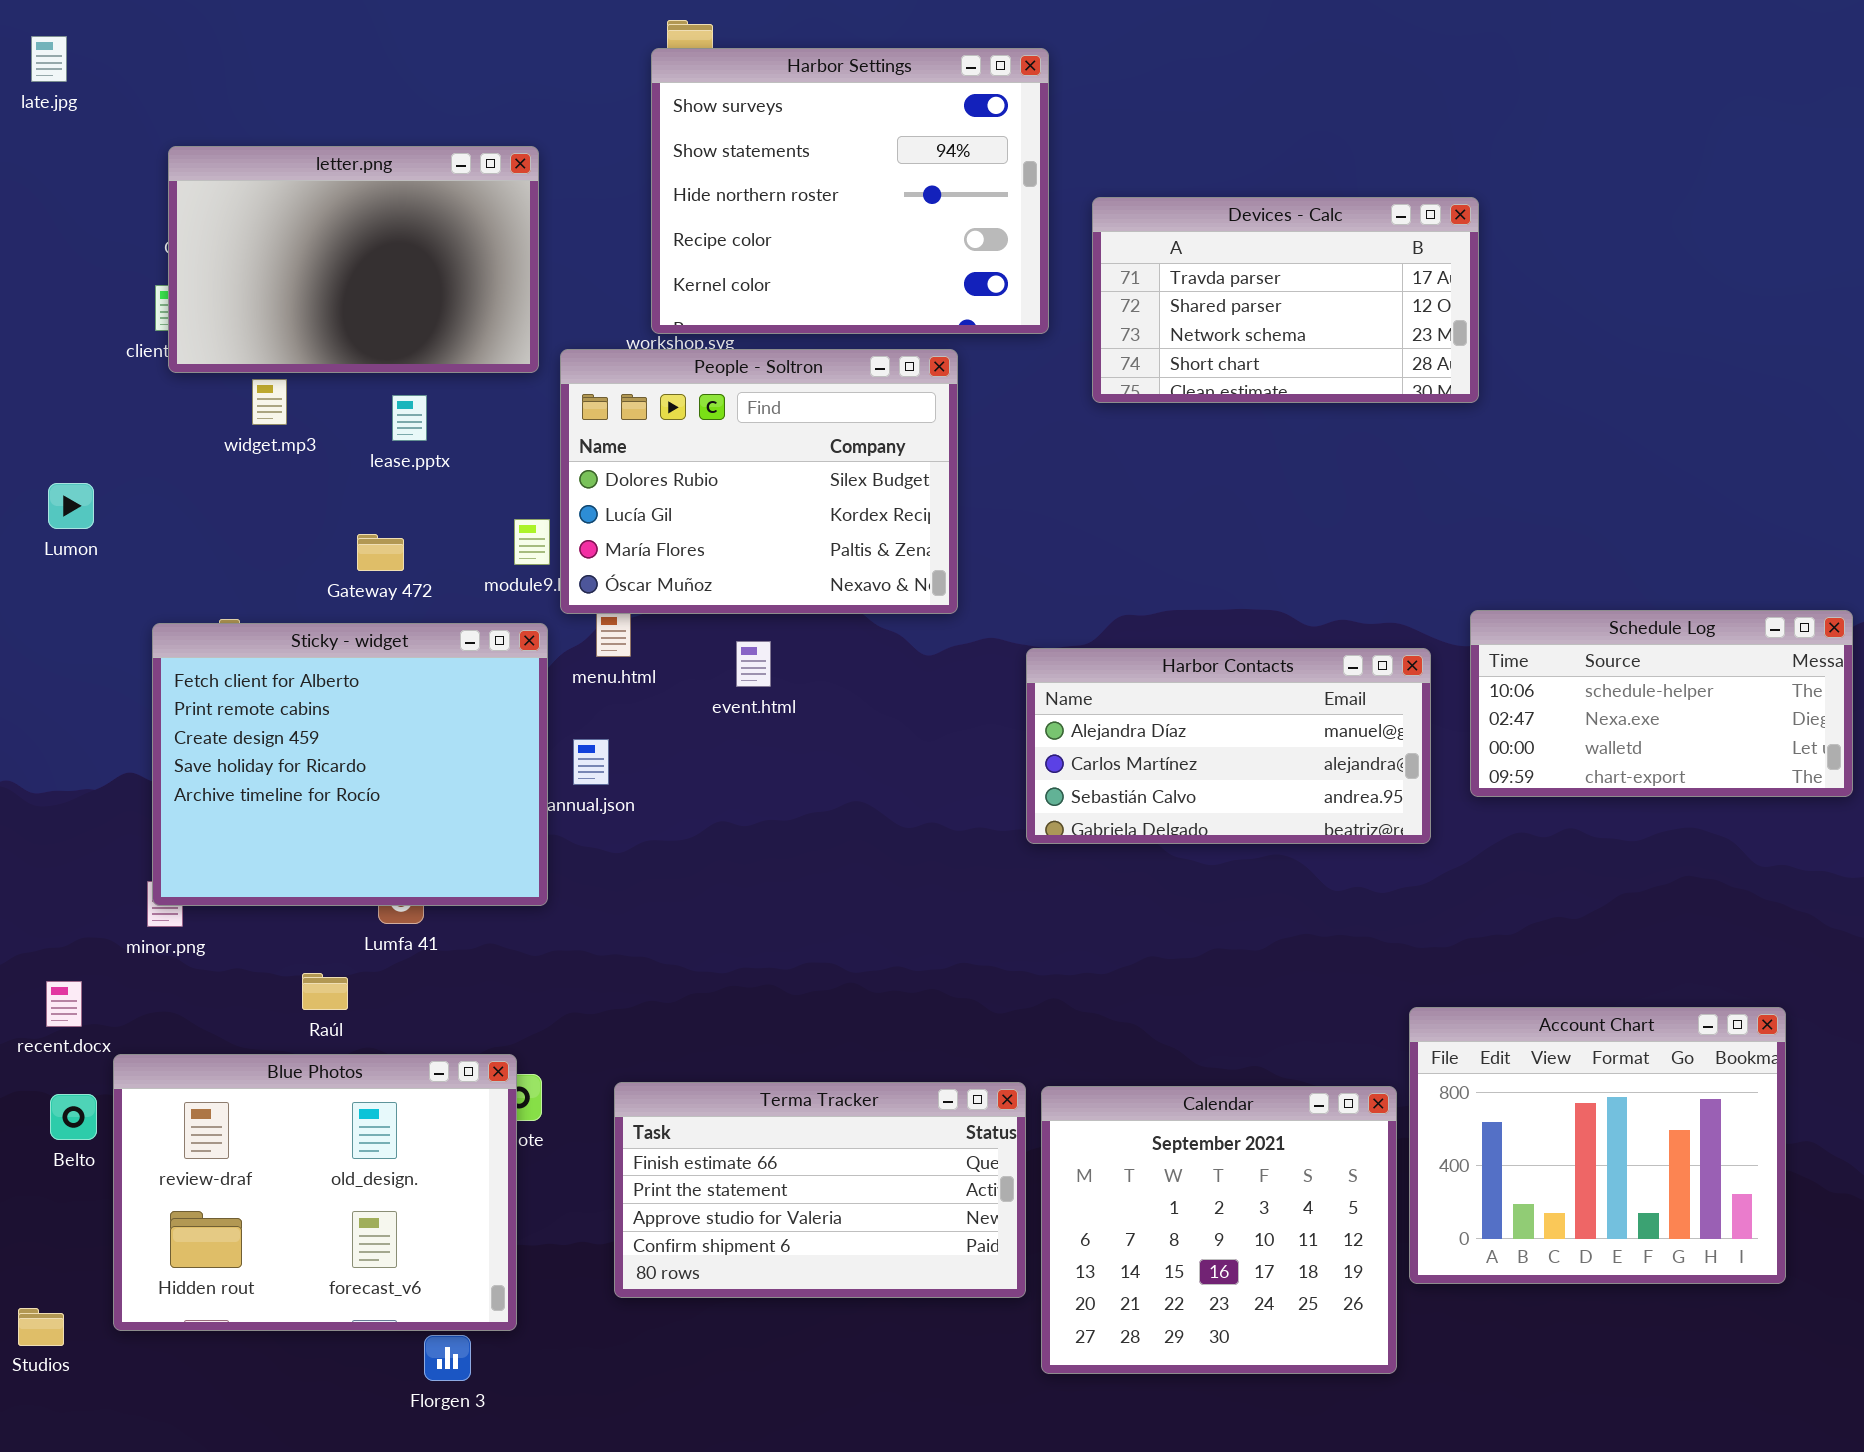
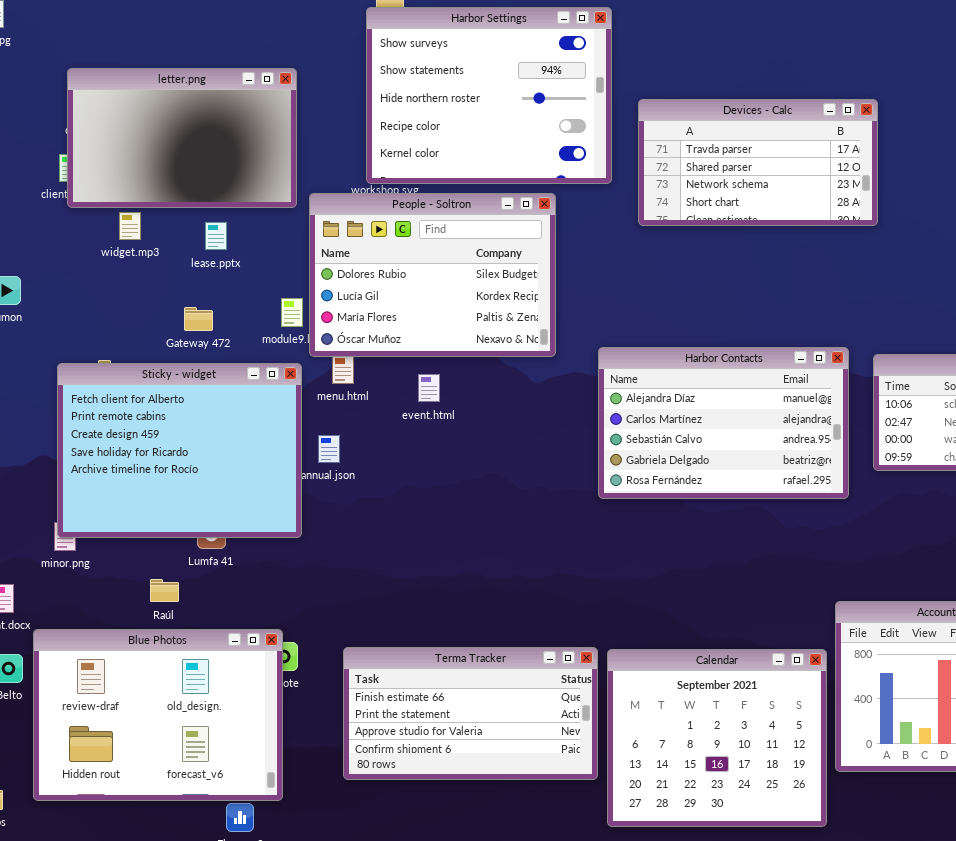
Harbor Contacts: [1026,648,1431,844] -> [598,347,849,499], resized

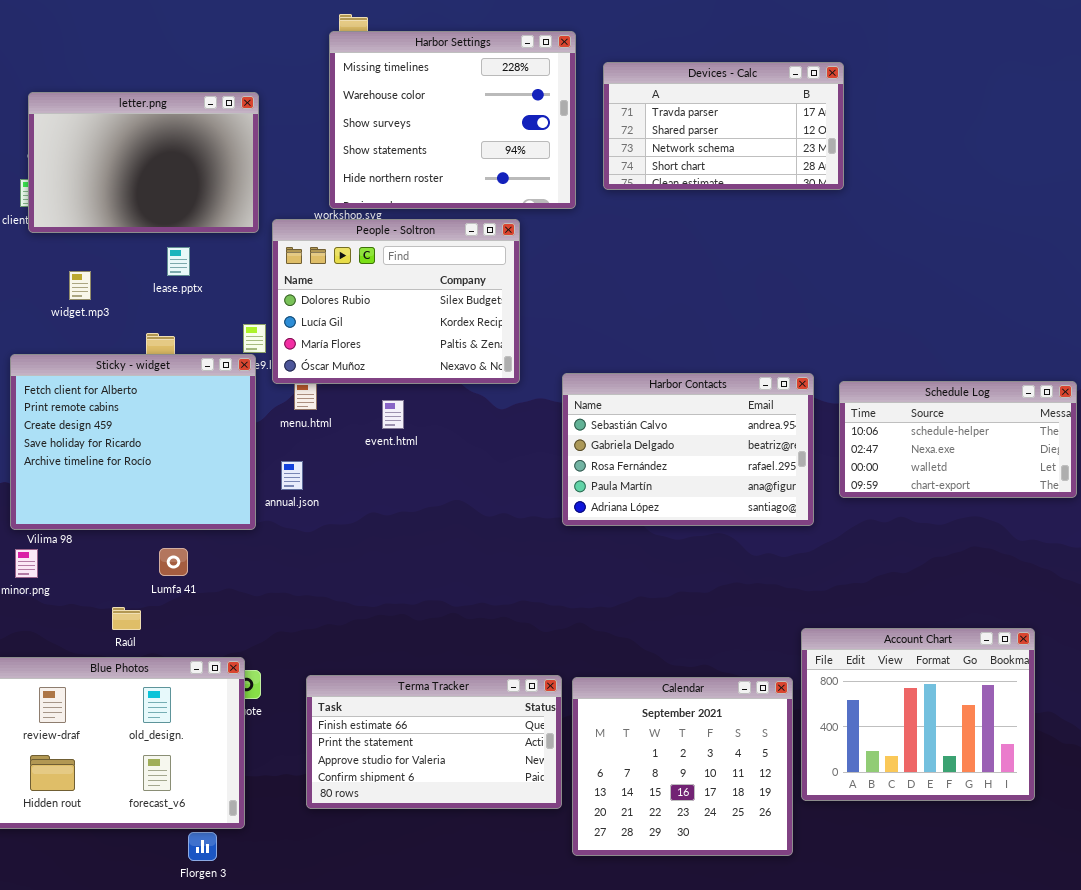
Harbor Settings: [366,7,612,184] -> [329,31,576,209], scrolled up 2 rows
Devices - Calc: [638,99,878,226] -> [603,62,844,190], moved
widget.mp3: [119,212,141,240] -> [69,271,91,300], moved
Harbor Contacts: [598,347,849,499] -> [562,373,814,526], scrolled down 2 rows
Sticky - widget: [57,363,302,538] -> [10,354,256,530], moved

